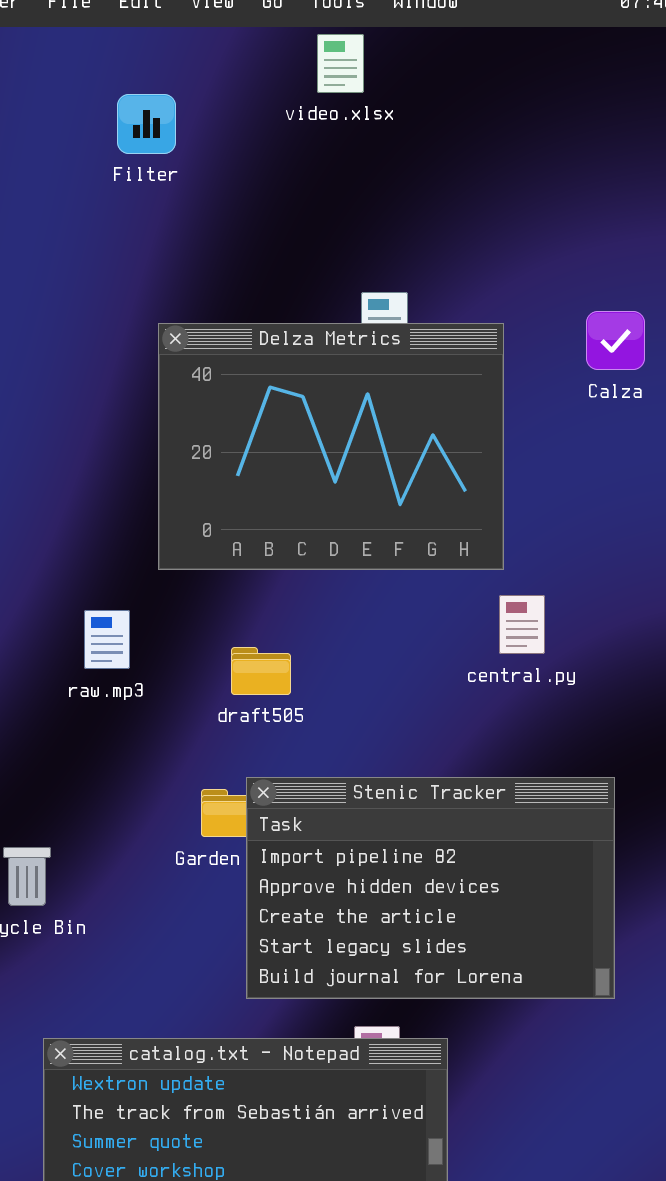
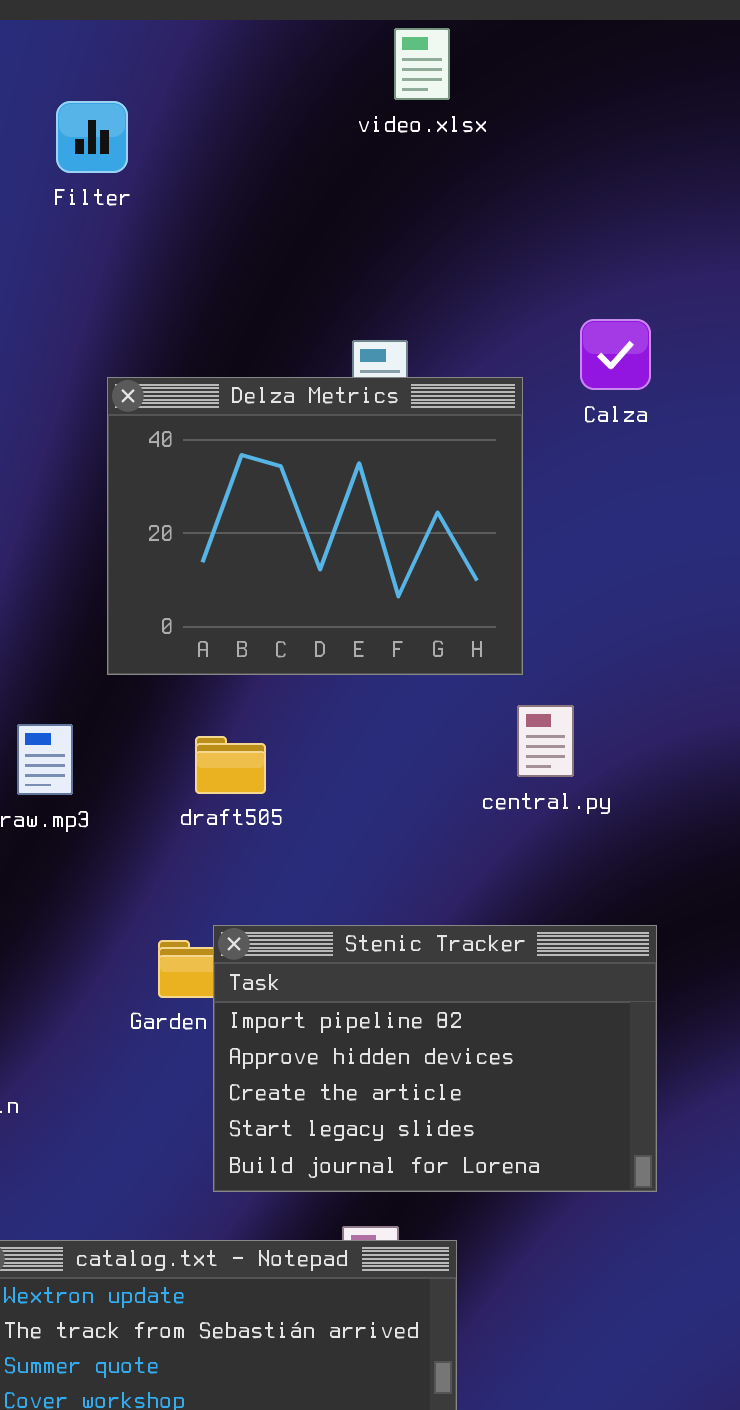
video.xlsx: [317,34,364,93] -> [394,28,450,100], moved
Calza: [586,311,645,370] -> [580,319,651,390], moved
draft505: [231,647,291,695] -> [195,736,266,794], moved

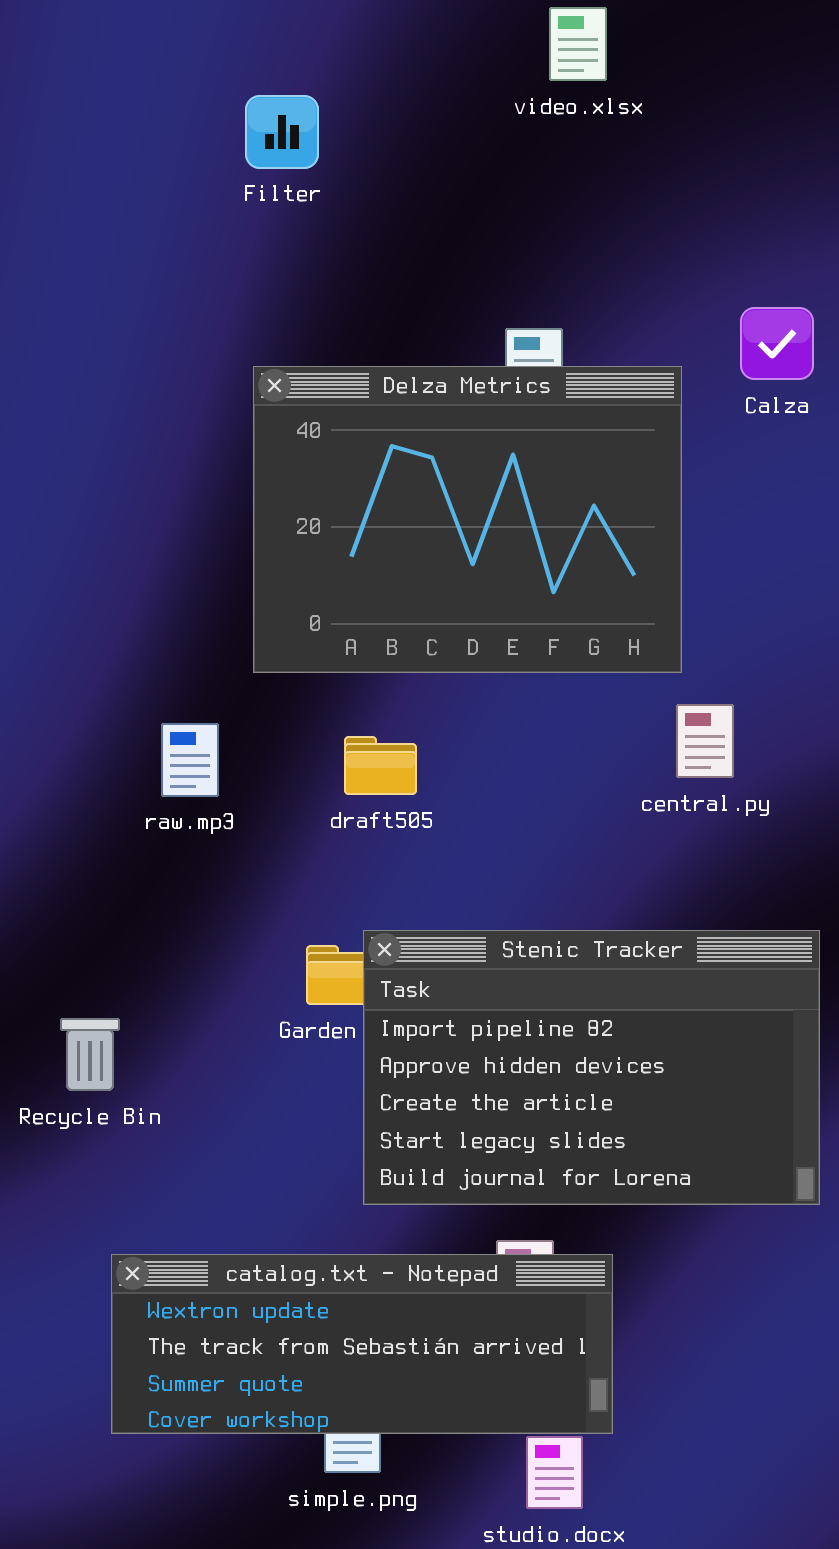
Filter: [56,101,128,173] -> [245,95,319,169], moved

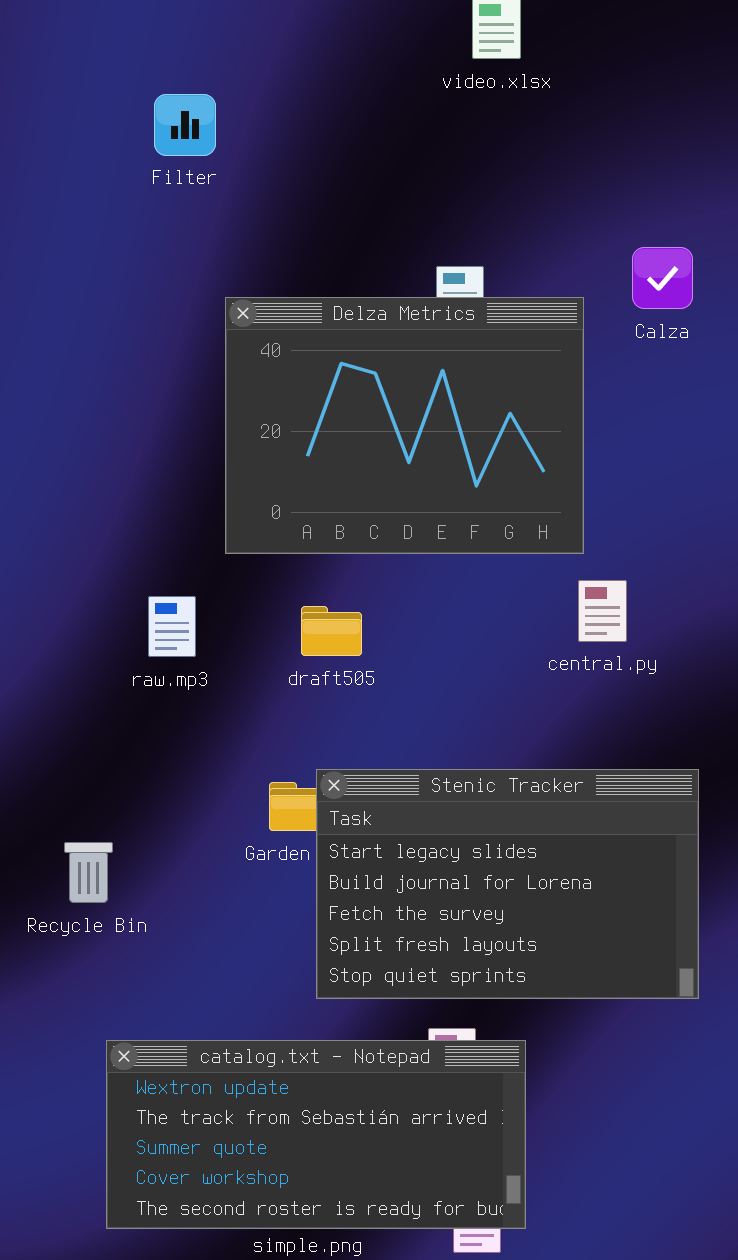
Filter: [245,95,319,169] -> [154,94,216,156], moved
Stenic Tracker: [363,930,820,1205] -> [316,769,699,999], scrolled down 3 rows
catalog.txt - Notepad: [111,1254,613,1434] -> [106,1040,526,1229], resized

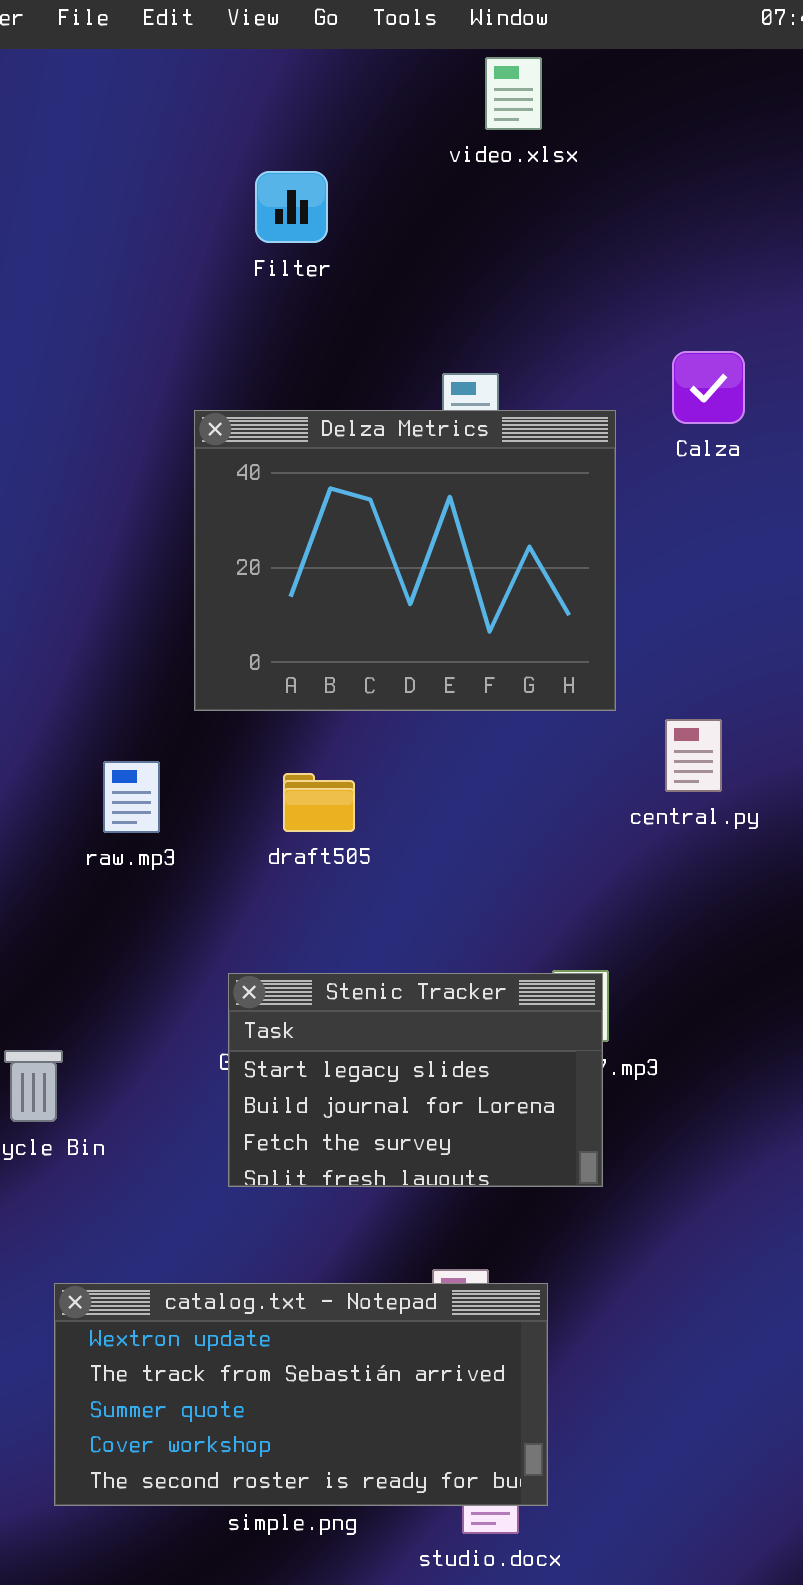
Filter: [154,94,216,156] -> [255,171,328,243], moved
central.py: [578,580,627,642] -> [665,719,722,792], moved
Stenic Tracker: [316,769,699,999] -> [228,973,603,1187], moved, resized

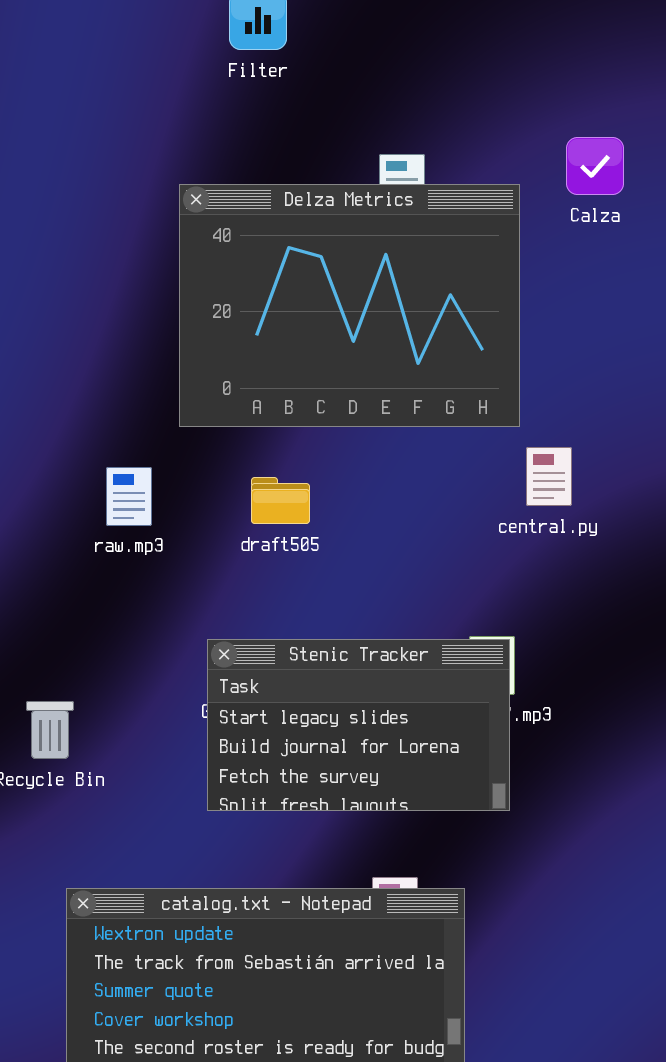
central.py: [665,719,722,792] -> [526,447,572,506], moved

